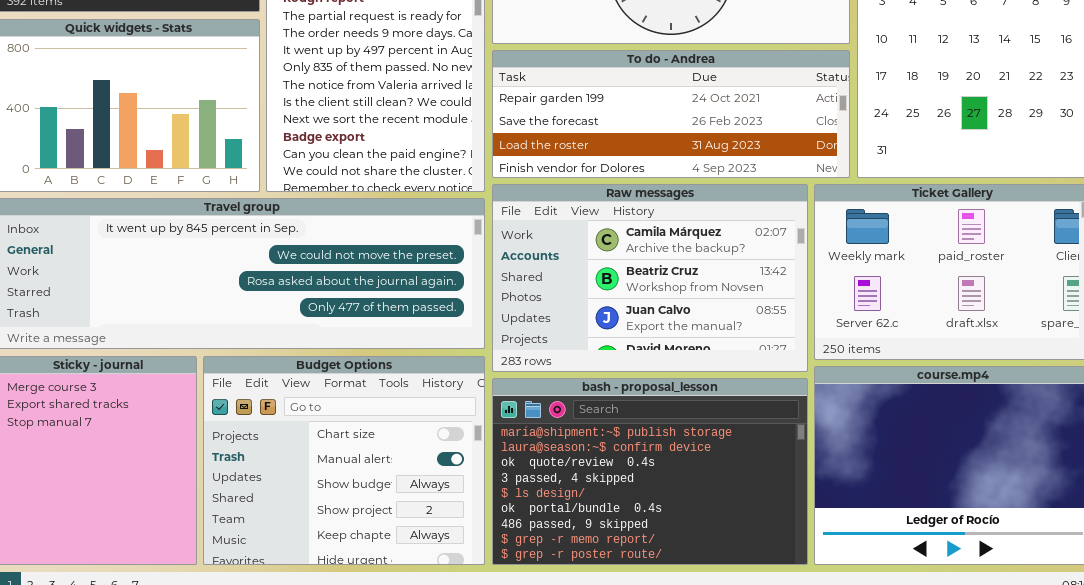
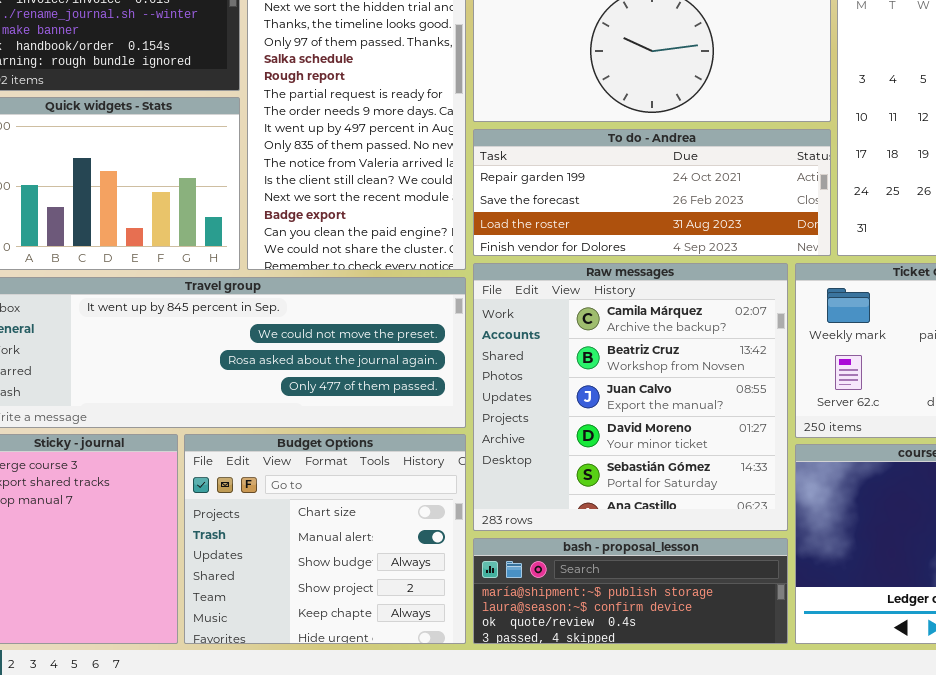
Raw messages: [492,184,808,372] -> [473,263,788,531], resized
bash - proposal_lesson: [492,378,808,565] -> [473,538,788,644], resized

